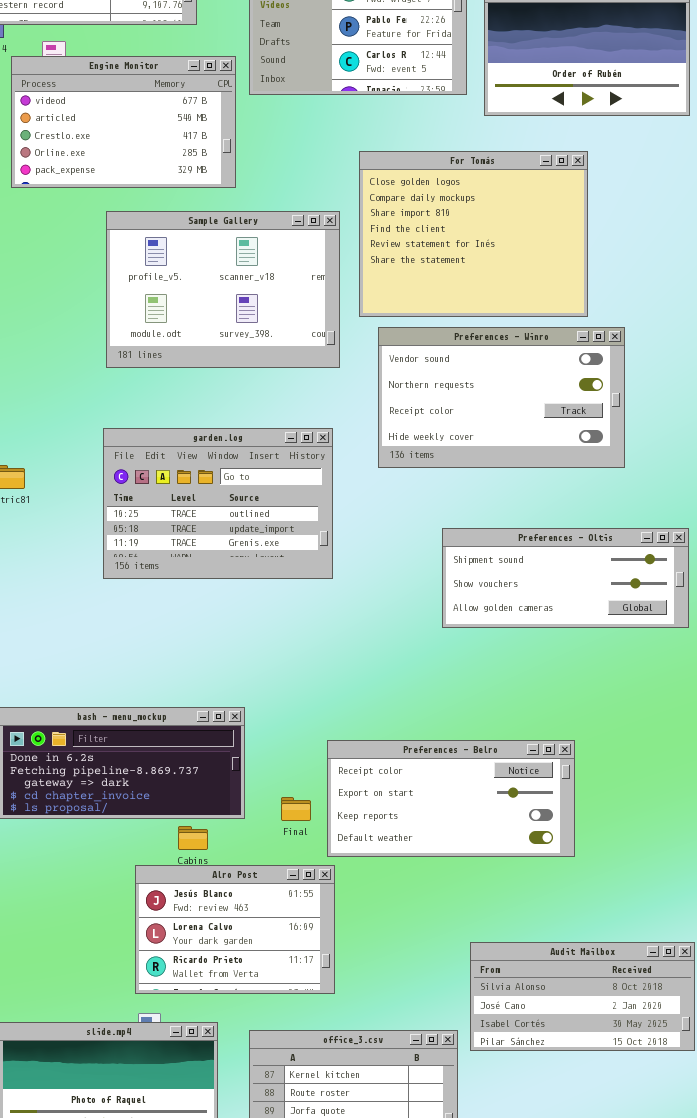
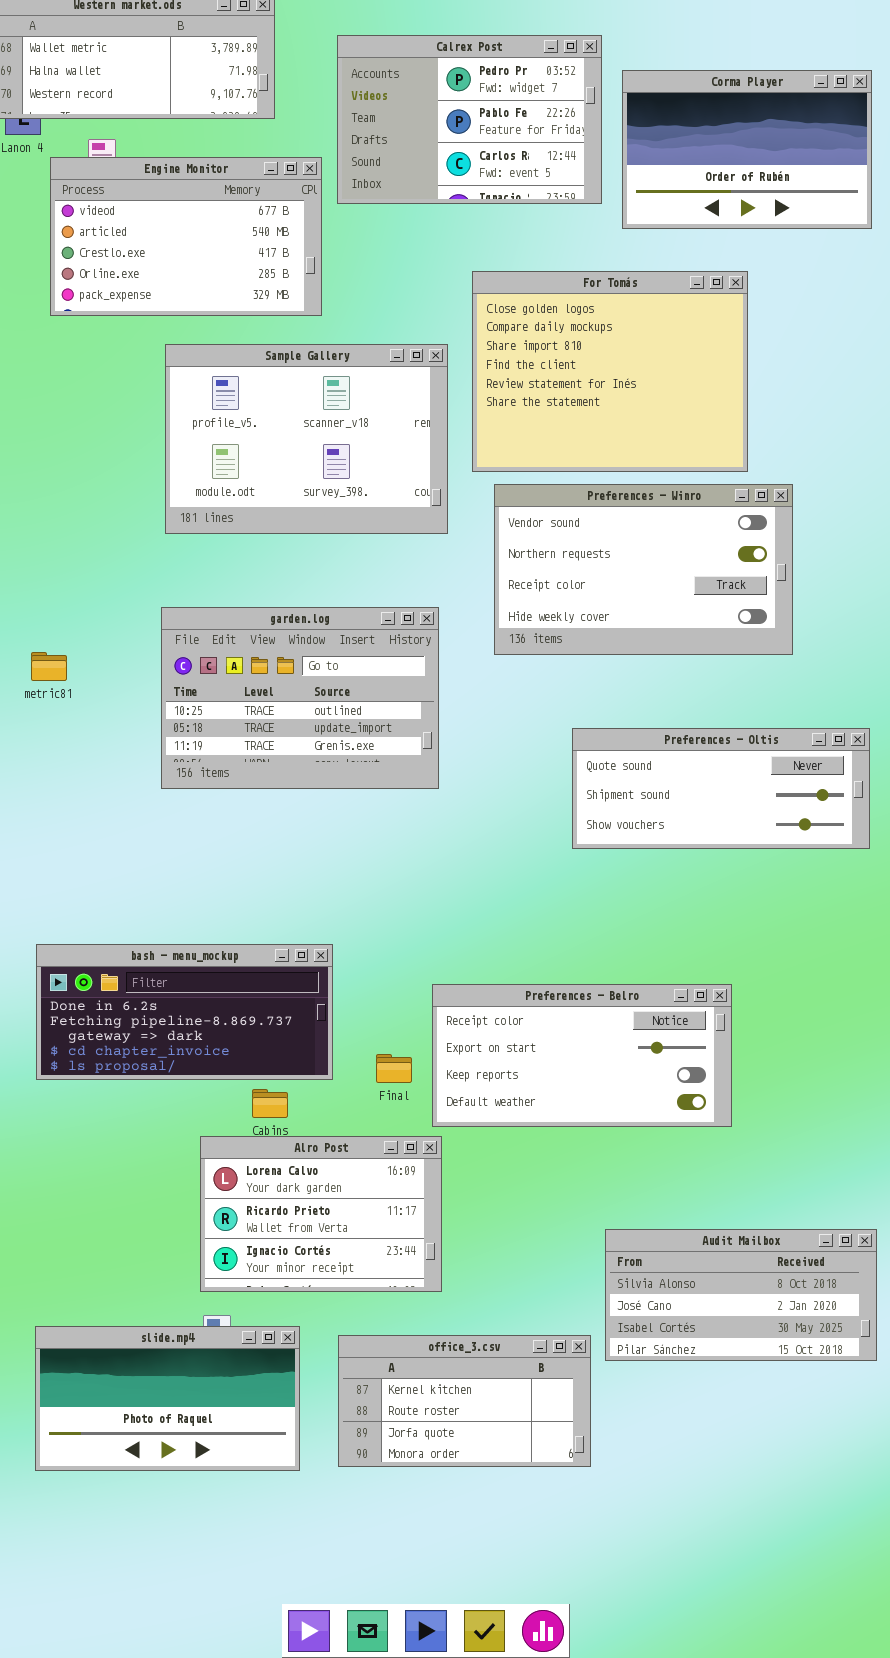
Preferences - Oltis: [442,528,689,628] -> [572,728,870,849], scrolled up 1 row
Alro Post: [135,865,335,994] -> [200,1136,442,1292], scrolled down 1 row

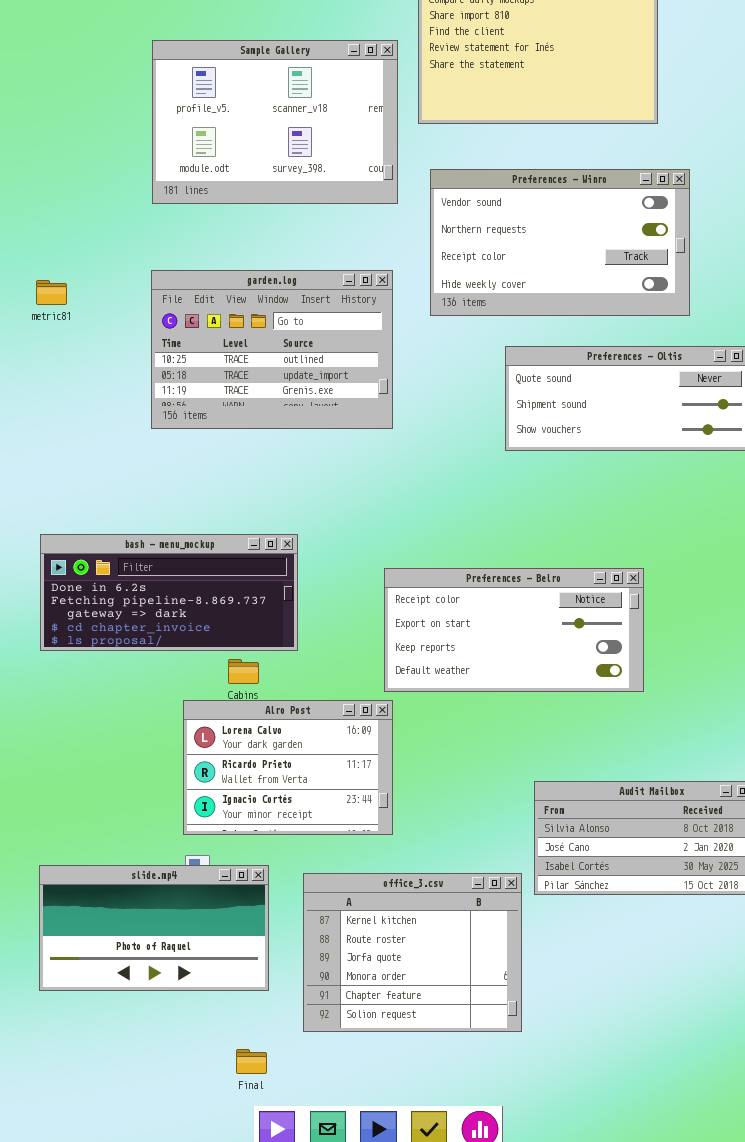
Sample Gallery: [165,344,448,534] -> [152,40,398,204], moved
Preferences - Winro: [494,484,793,655] -> [430,169,690,316], moved
garden.log: [161,607,439,789] -> [151,270,393,429], moved
Final: [376,1054,412,1083] -> [236,1049,267,1074], moved
office_3.csv: [338,1335,591,1467] -> [303,873,522,1032], resized

